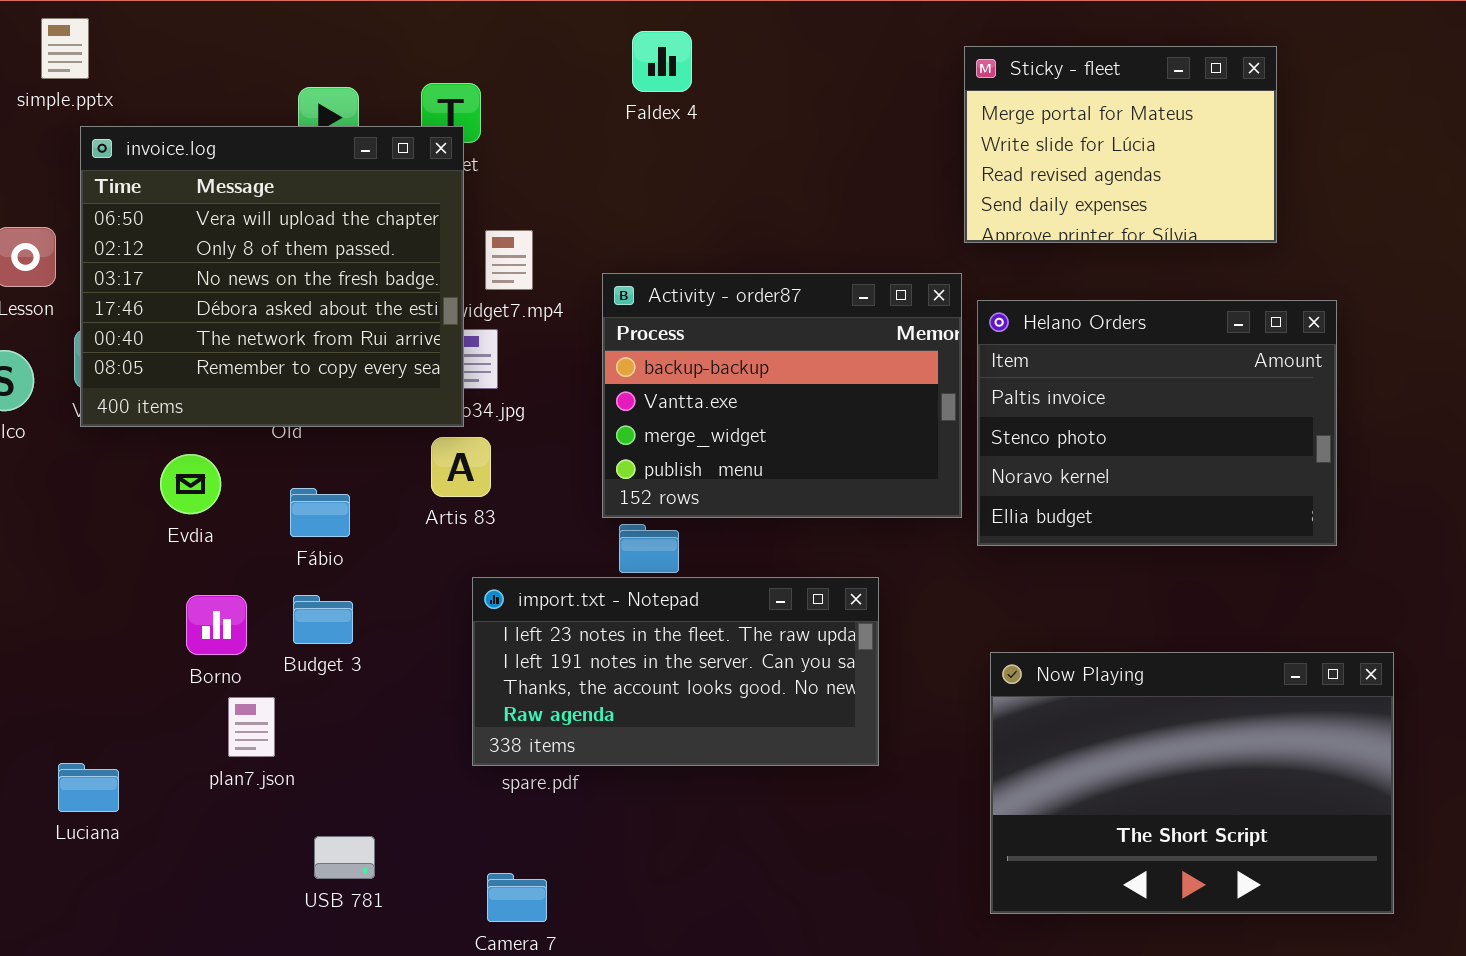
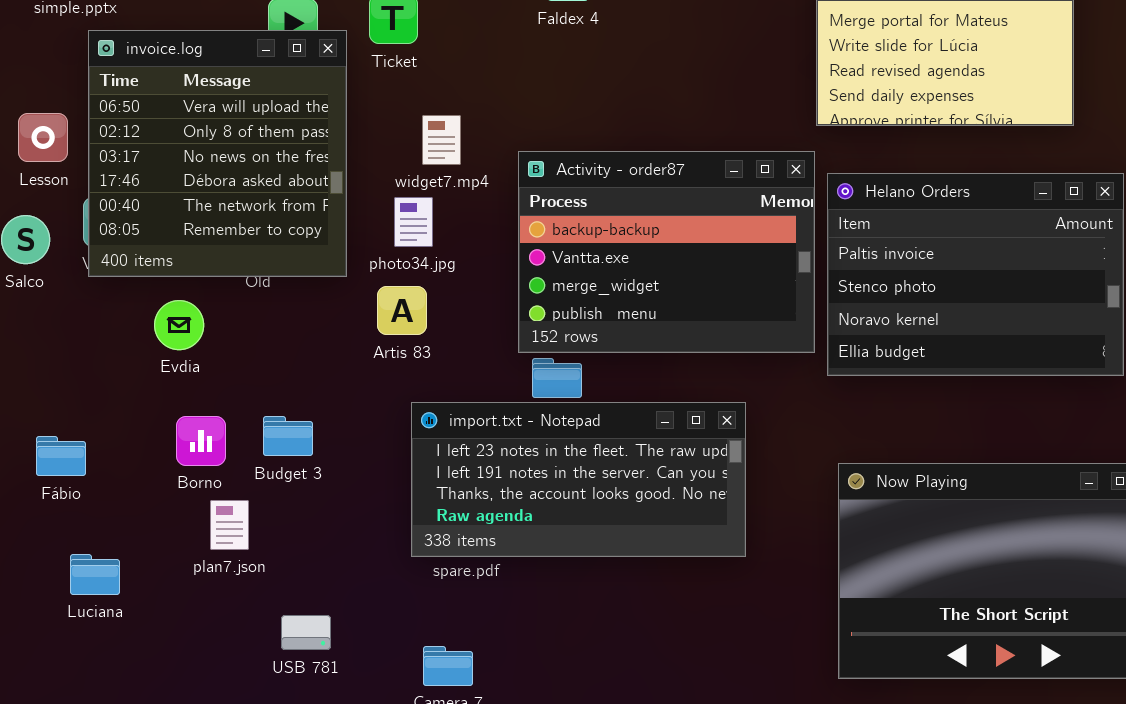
invoice.log: [80,126,464,427] -> [88,30,347,277], resized
Fábio: [290,488,350,537] -> [36,436,86,476], moved

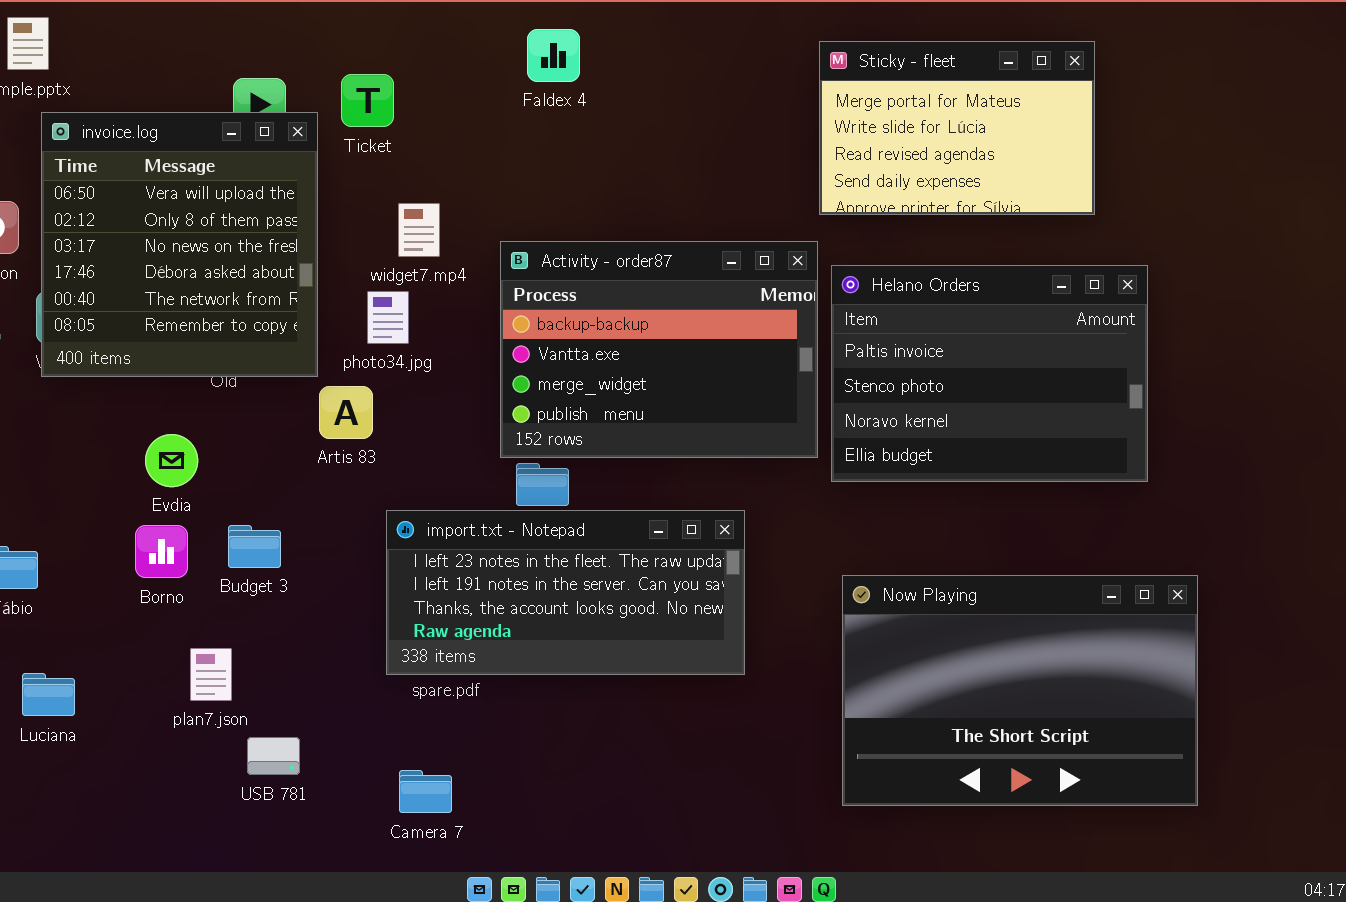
Artis 83: [377,286,427,335] -> [319,386,373,439], moved
Evdia: [154,300,204,350] -> [145,434,198,487], moved
plan7.json: [210,500,249,550] -> [190,648,232,701], moved

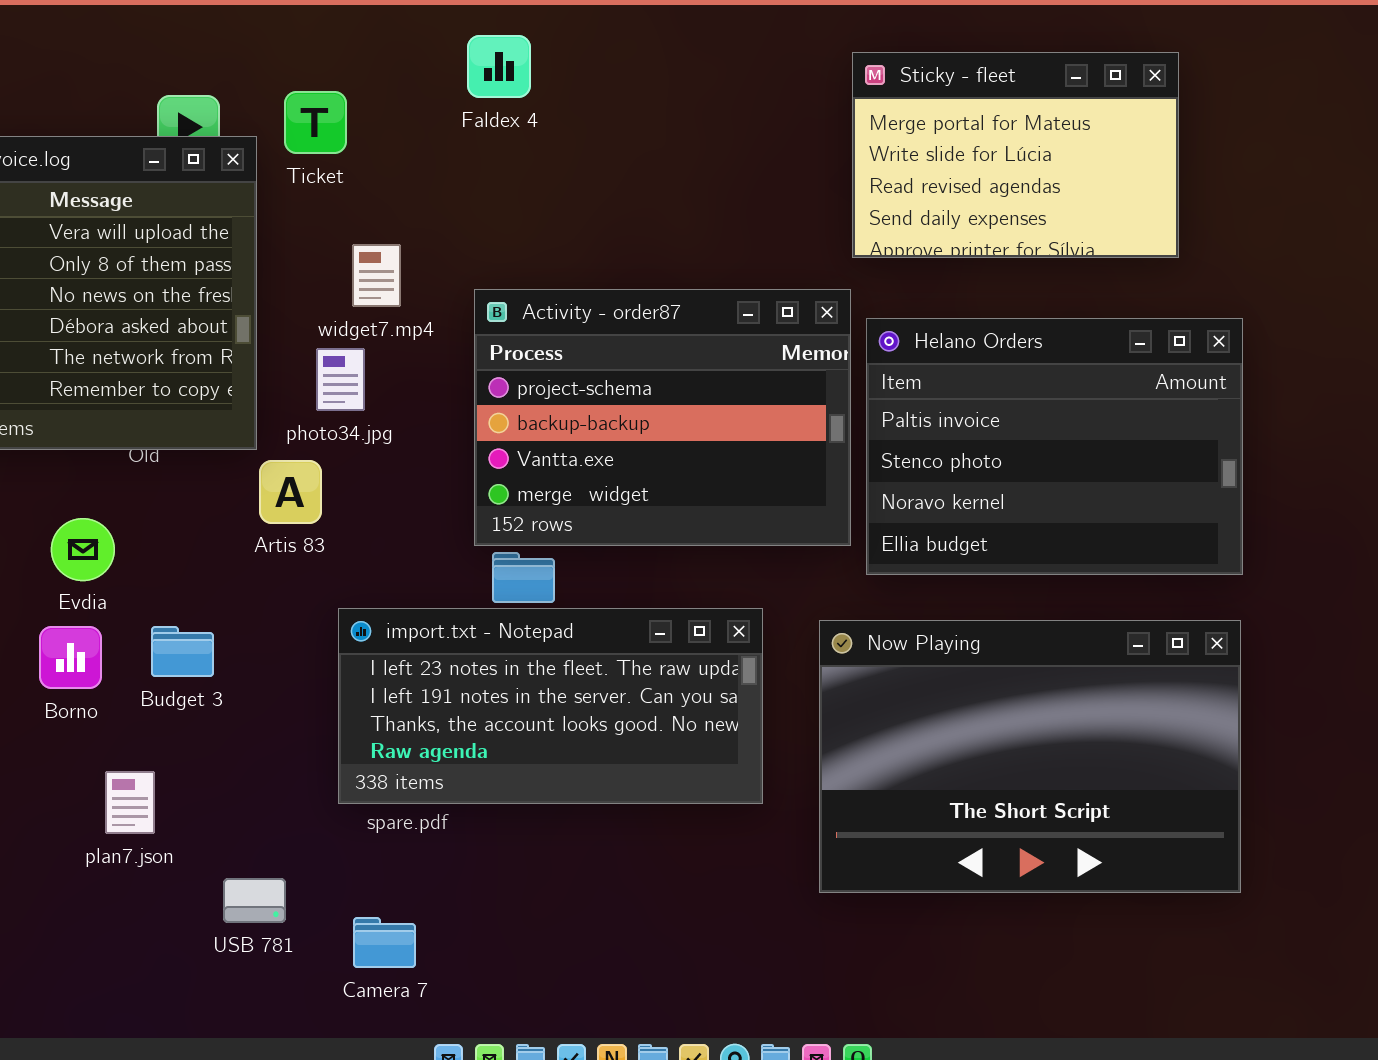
Faldex 4: [527,29,580,82] -> [467,35,531,98], moved
Activity - order87: [500,241,818,458] -> [474,289,851,546], scrolled up 1 row
Now Playing: [842,575,1198,806] -> [819,620,1241,893], moved
USB 781: [247,737,300,775] -> [223,878,286,923], moved

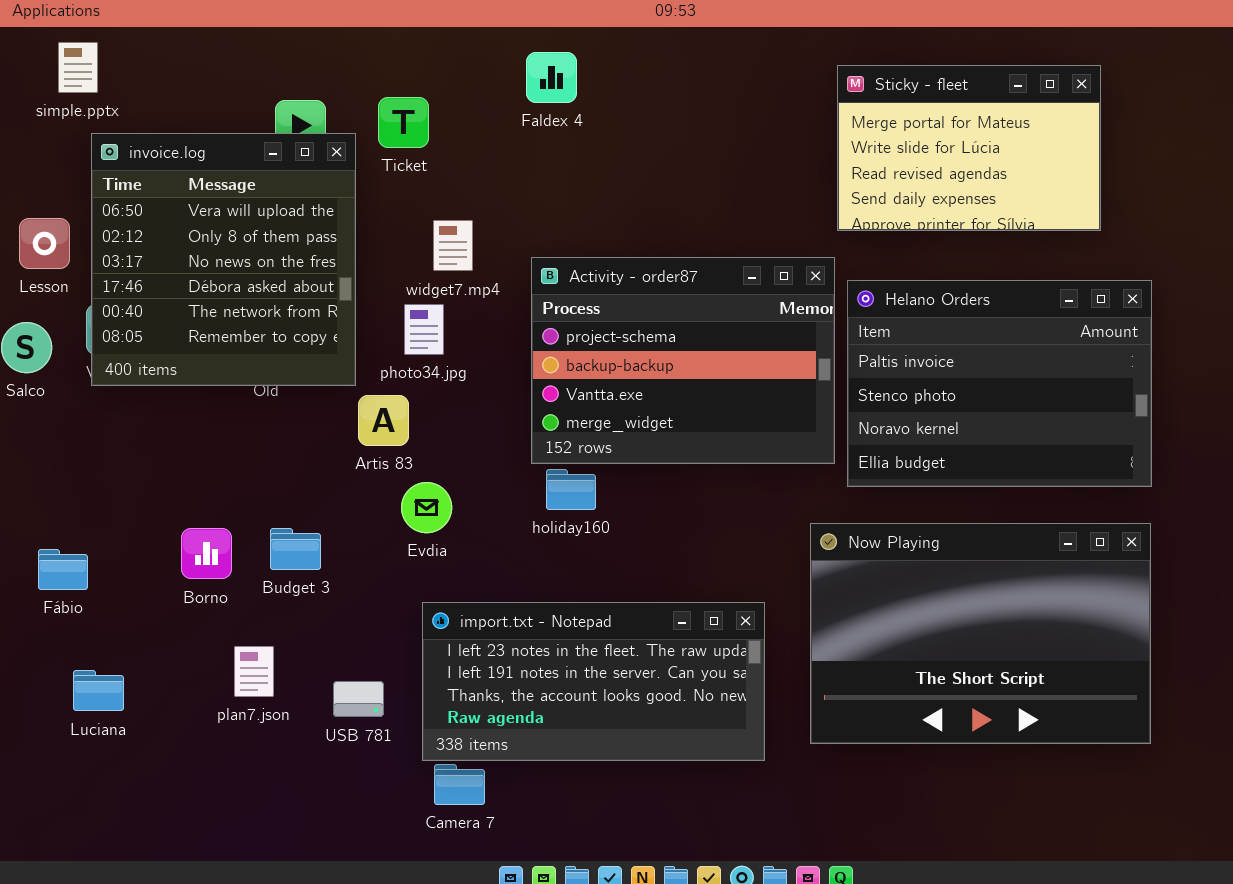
Evdia: [51,518,115,581] -> [401,482,452,533], moved
import.txt - Notepad: [338,608,763,804] -> [422,602,765,761], moved
USB 781: [223,878,286,923] -> [333,681,384,717], moved

